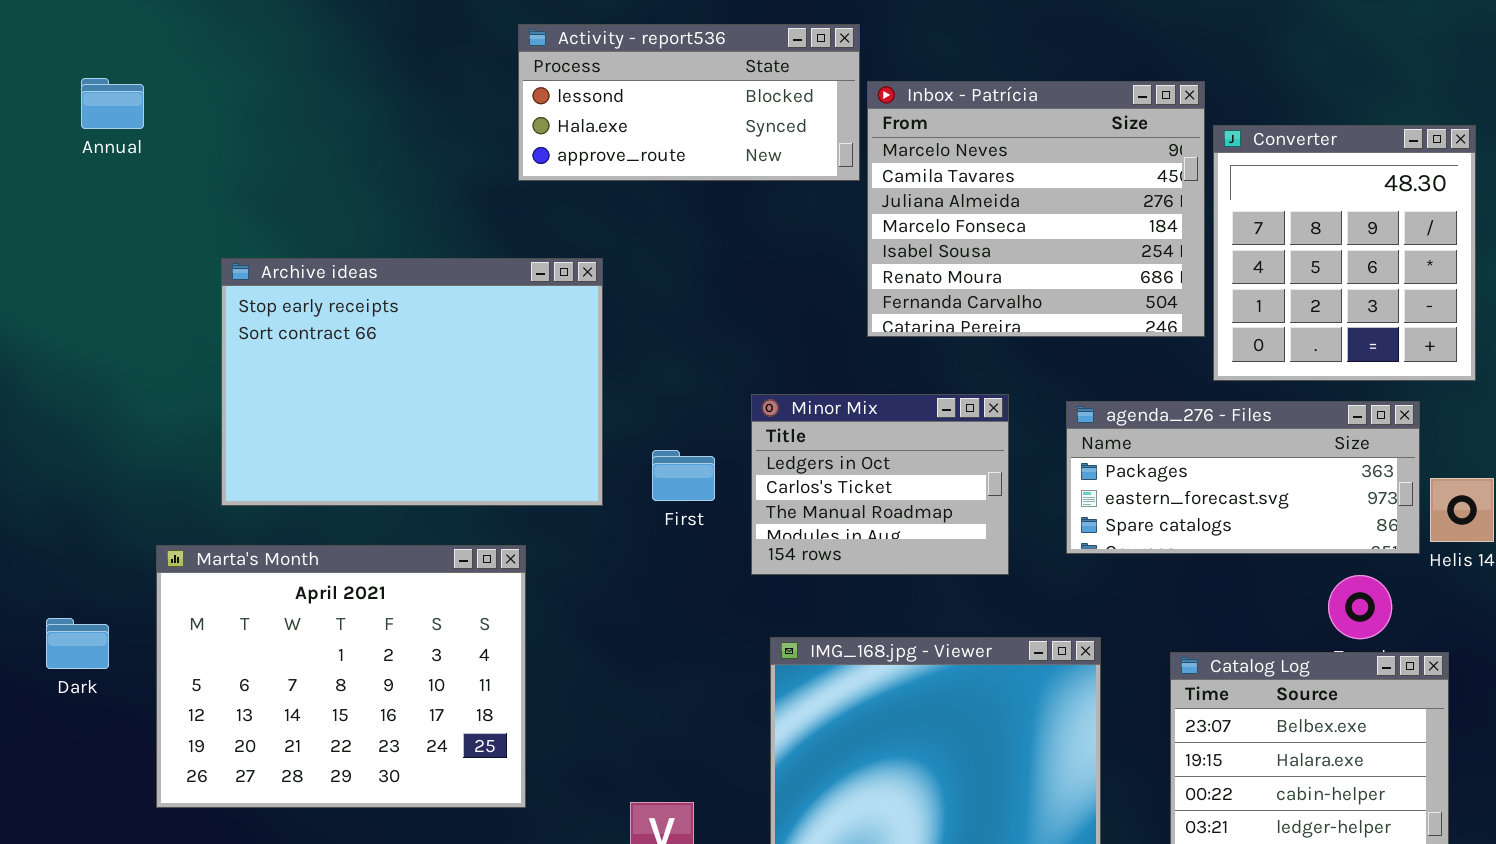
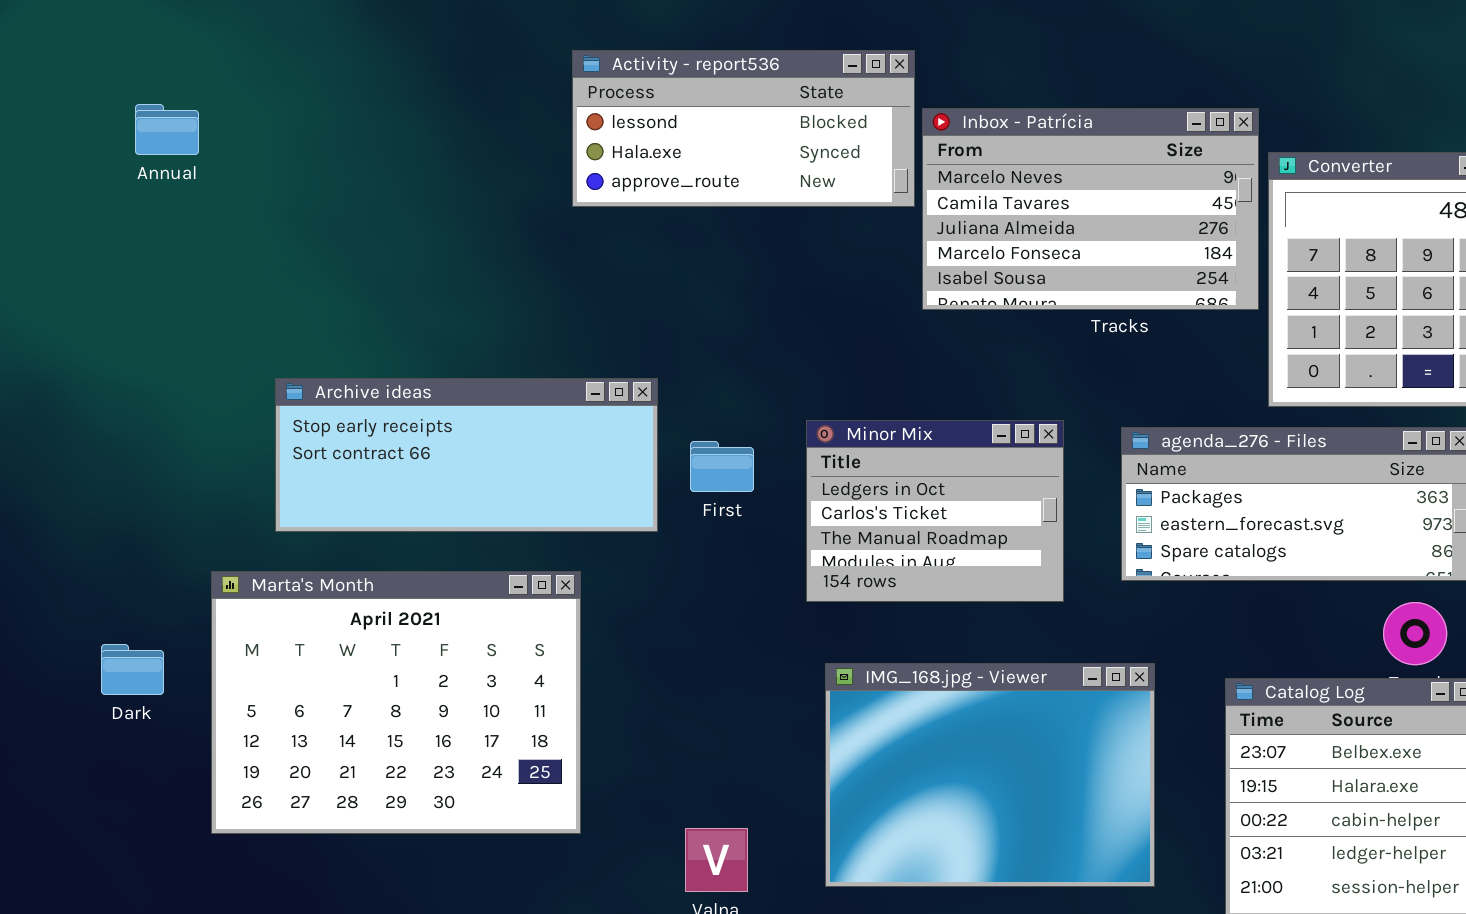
Inbox - Patrícia: [867,81,1205,337] -> [922,108,1259,310], resized
Archive ideas: [221,258,603,506] -> [275,378,658,532], resized
First: [652,450,715,501] -> [690,441,754,492], moved

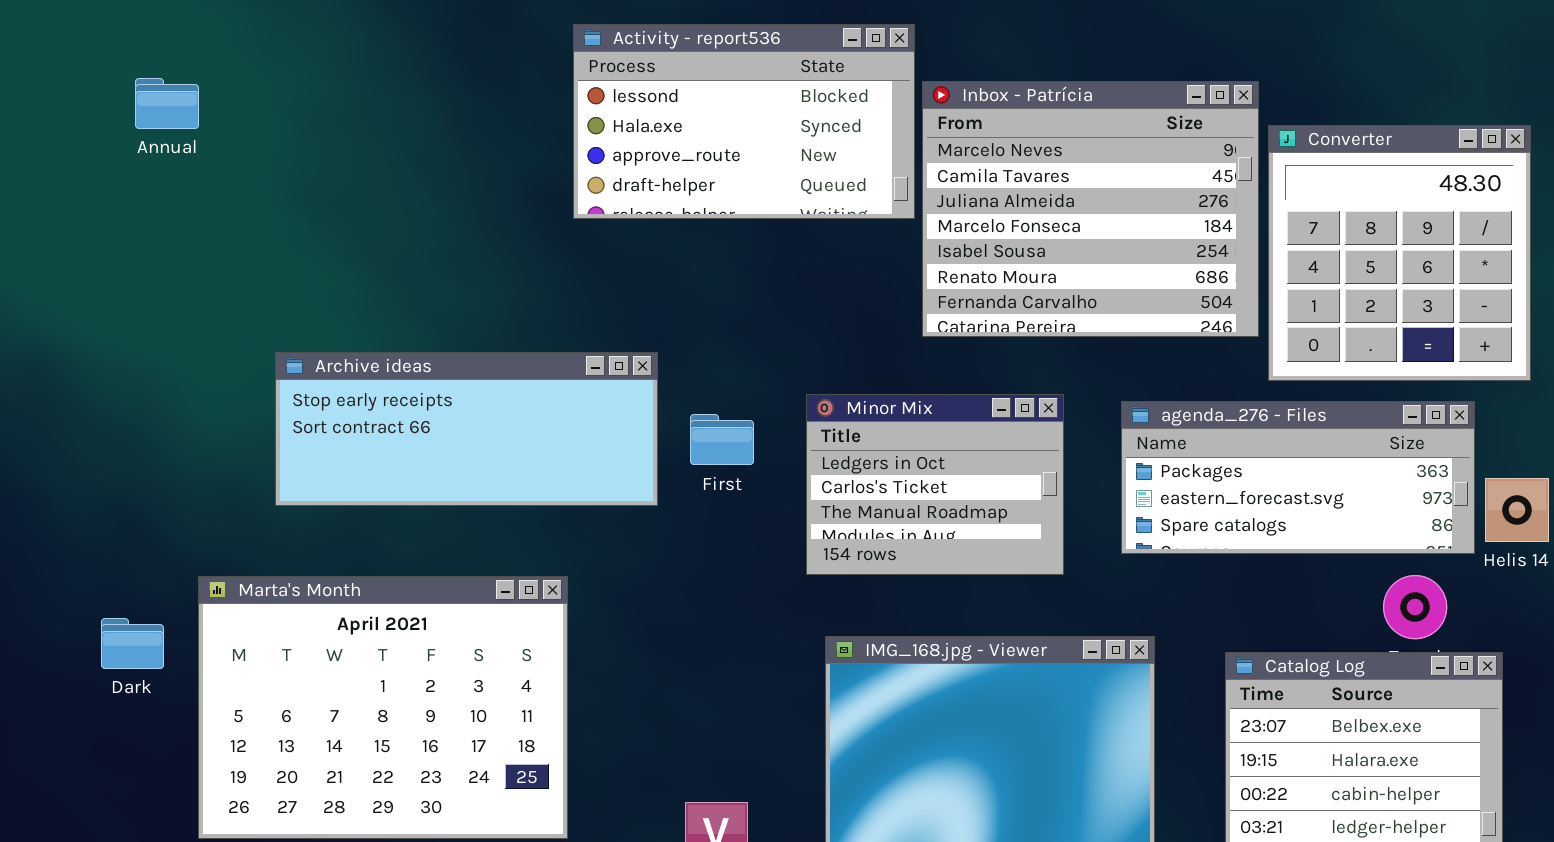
Activity - report536: [572,50,915,207] -> [573,24,915,219], resized
Inbox - Patrícia: [922,108,1259,310] -> [922,81,1259,337], resized
Marta's Month: [211,571,581,834] -> [198,576,568,839], moved

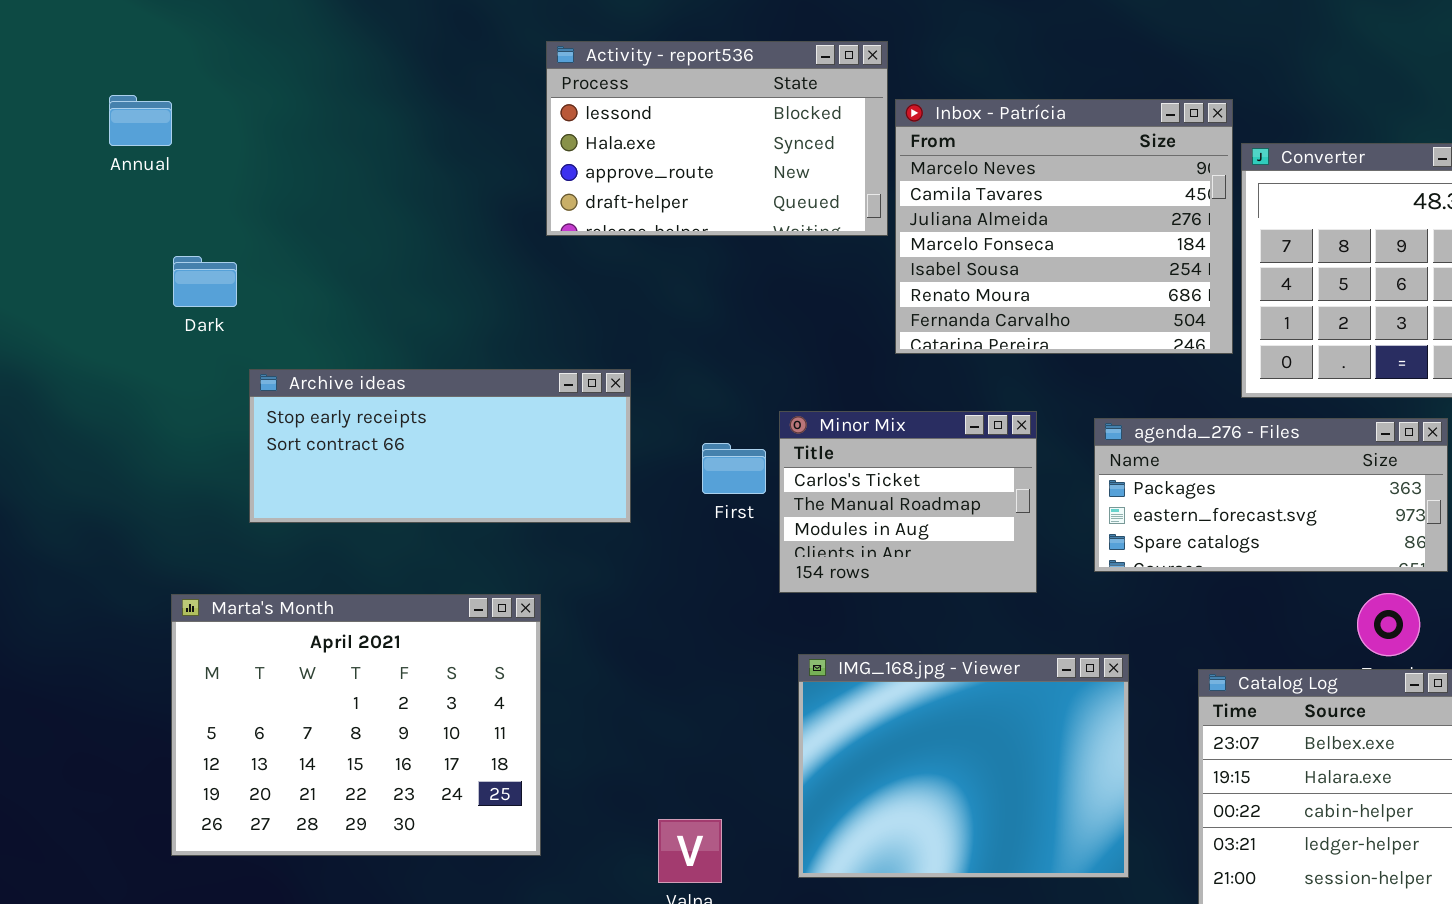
Minor Mix: [806,394,1064,575] -> [779,411,1037,593], scrolled down 1 row
First: [690,414,754,465] -> [702,443,766,494], moved
Dark: [101,618,164,669] -> [173,256,237,307], moved

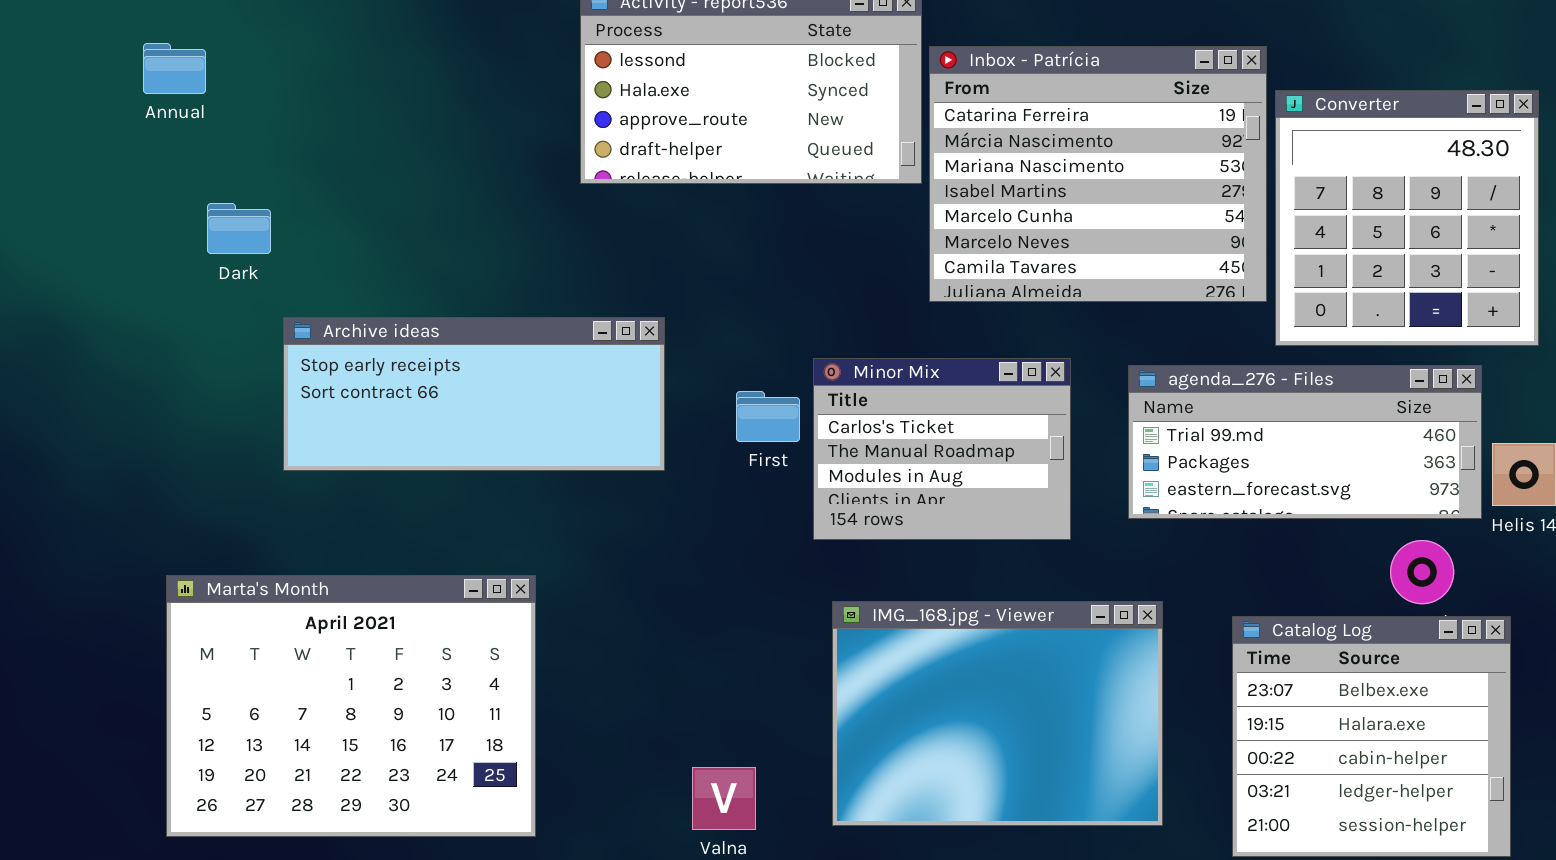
Inbox - Patrícia: [895,99,1233,354] -> [929,46,1267,302], scrolled up 5 rows
agenda_276 - Files: [1094,418,1448,572] -> [1128,365,1482,519], scrolled up 1 row
Marta's Month: [171,594,541,856] -> [166,575,536,837], moved

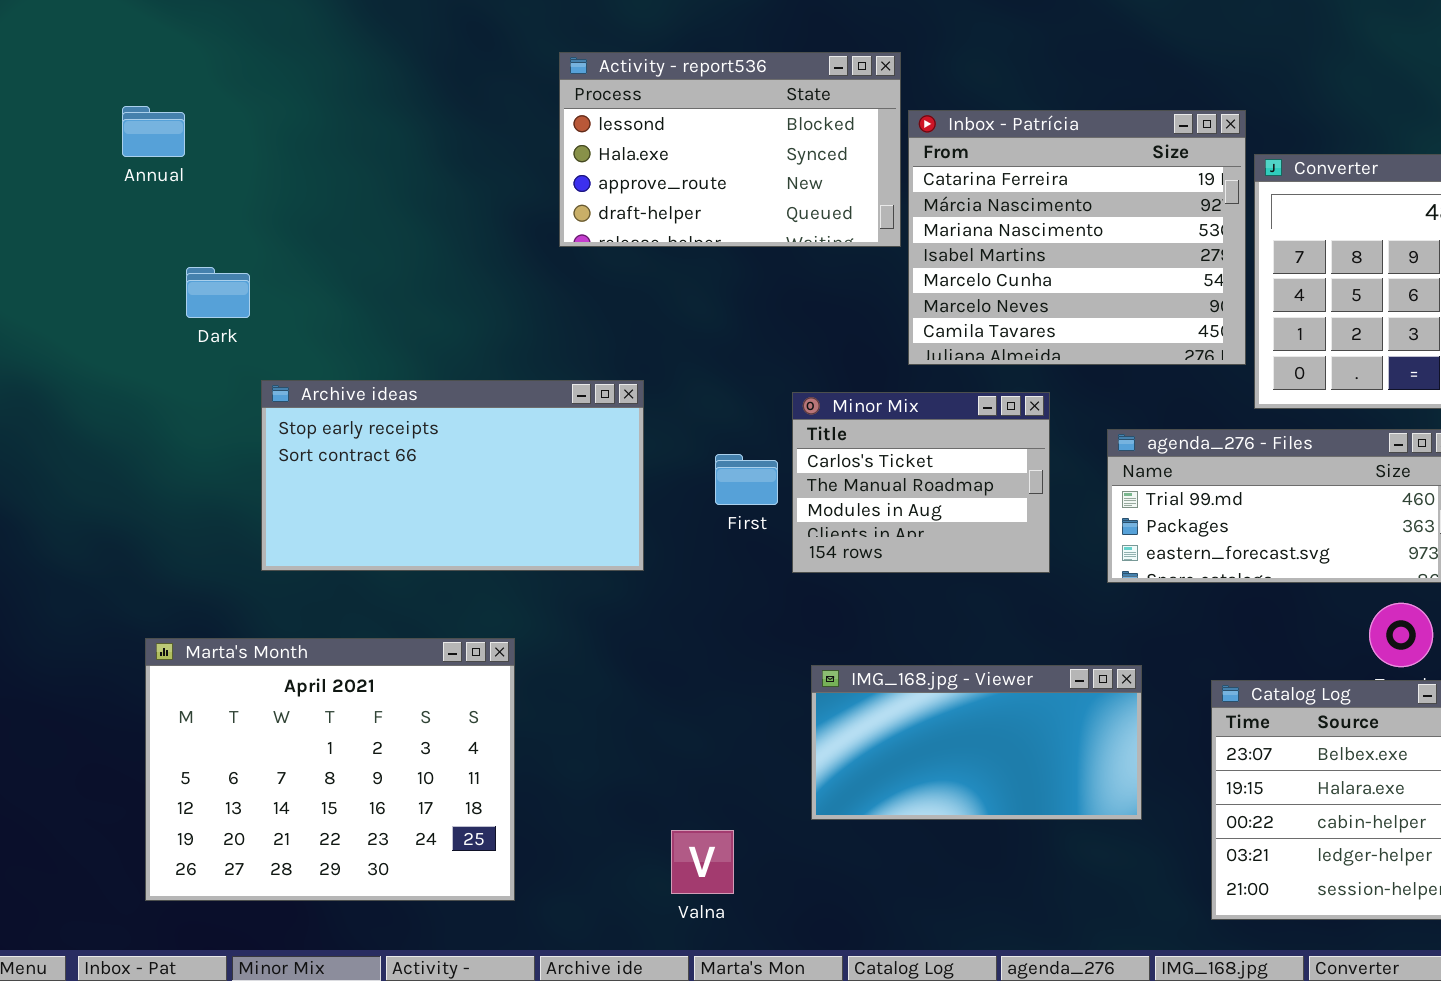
Archive ideas: [283,317,665,471] -> [261,380,644,571], resized
Minor Mix: [813,358,1071,540] -> [792,392,1050,573], moved
IMG_168.jpg - Viewer: [832,601,1163,826] -> [811,665,1142,820], resized

